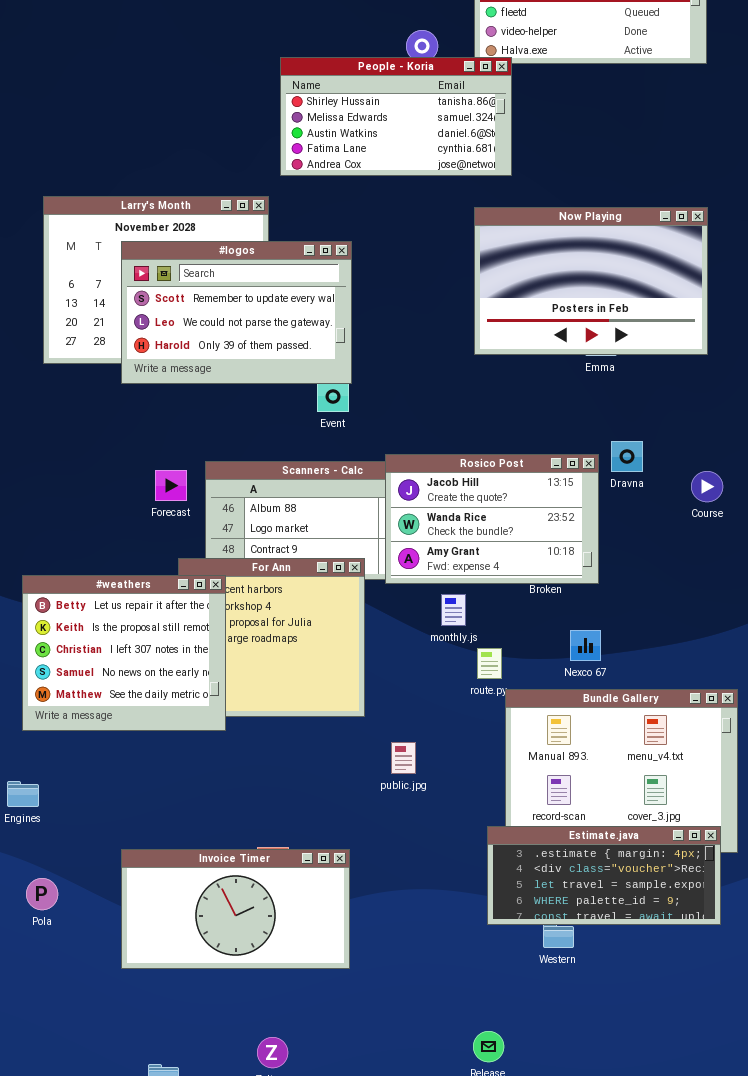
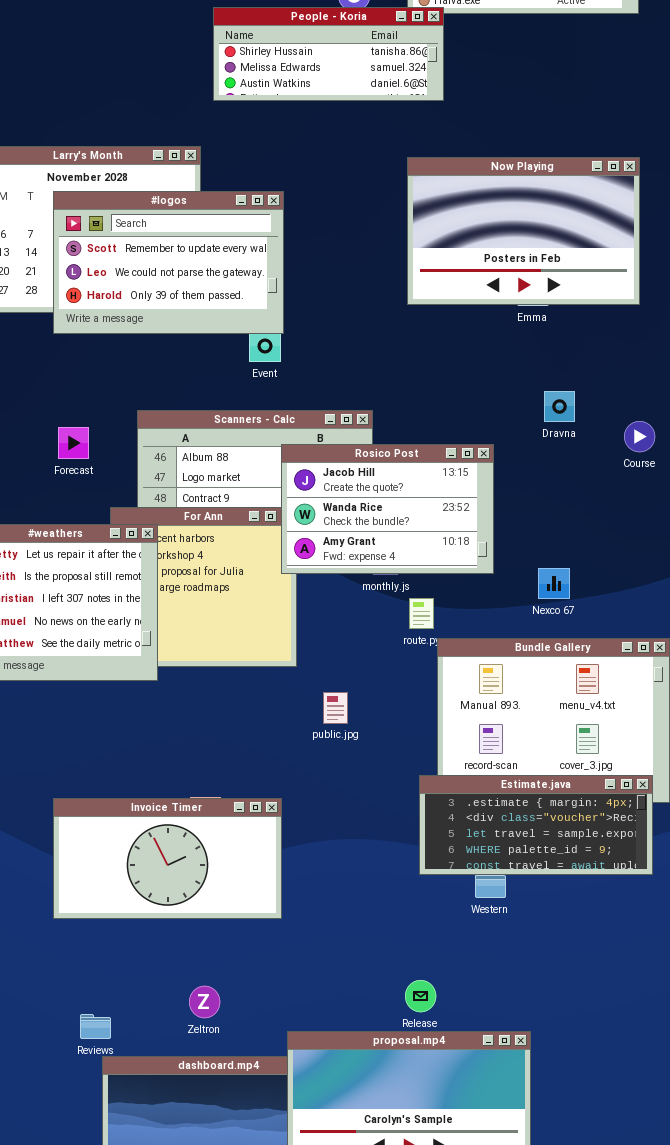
People - Koria: [280,57,512,176] -> [213,7,444,101], resized
Rosico Post: [385,454,599,584] -> [281,444,494,574], moved
Forecast: [155,470,187,501] -> [58,427,89,459], moved
Nexco 67: [570,630,601,661] -> [538,568,570,599], moved

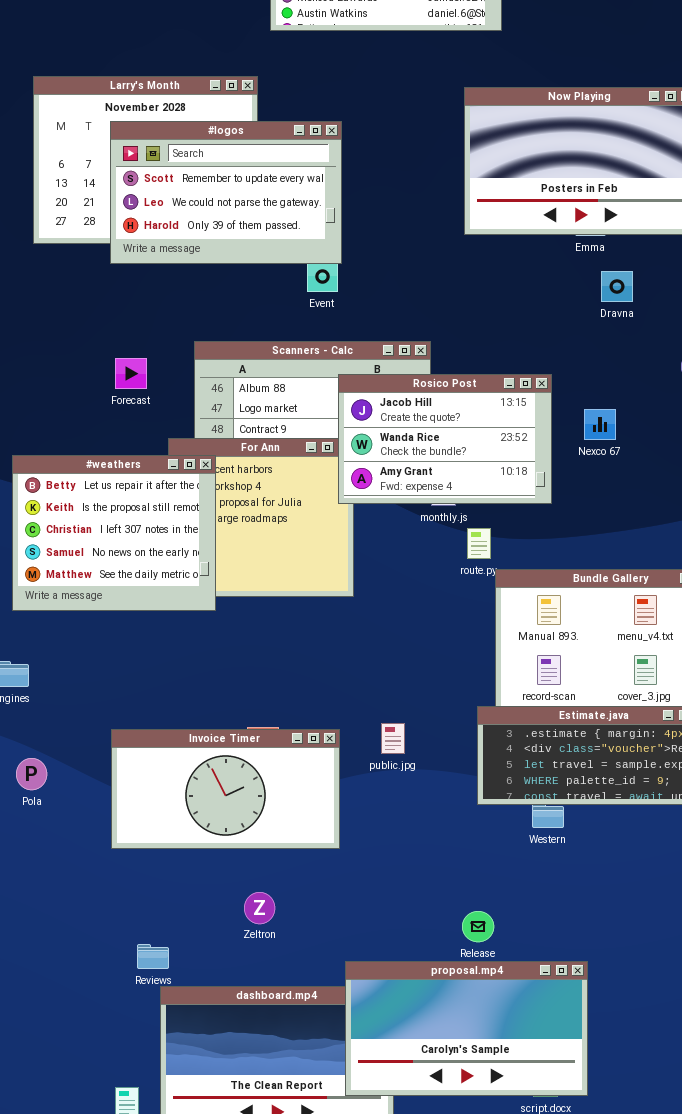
Dravna: [544,391,575,422] -> [601,271,633,302], moved
Nexco 67: [538,568,570,599] -> [584,409,616,440], moved
public.jpg: [323,692,348,724] -> [381,723,405,754], moved
Zeltron: [189,986,220,1018] -> [244,892,275,924], moved

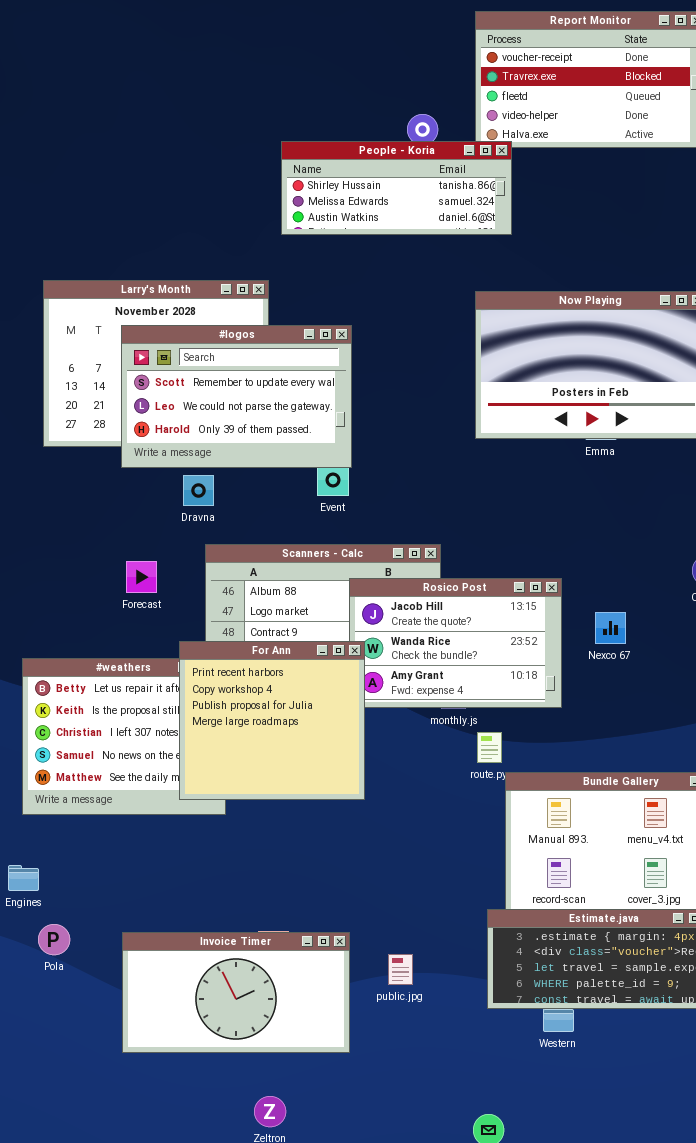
Dravna: [601,271,633,302] -> [183,475,214,506], moved
For Ann: [168,438,354,597] -> [179,641,365,800], raised
public.jpg: [381,723,405,754] -> [388,954,413,985], moved
Pola: [16,758,47,790] -> [38,924,70,955], moved

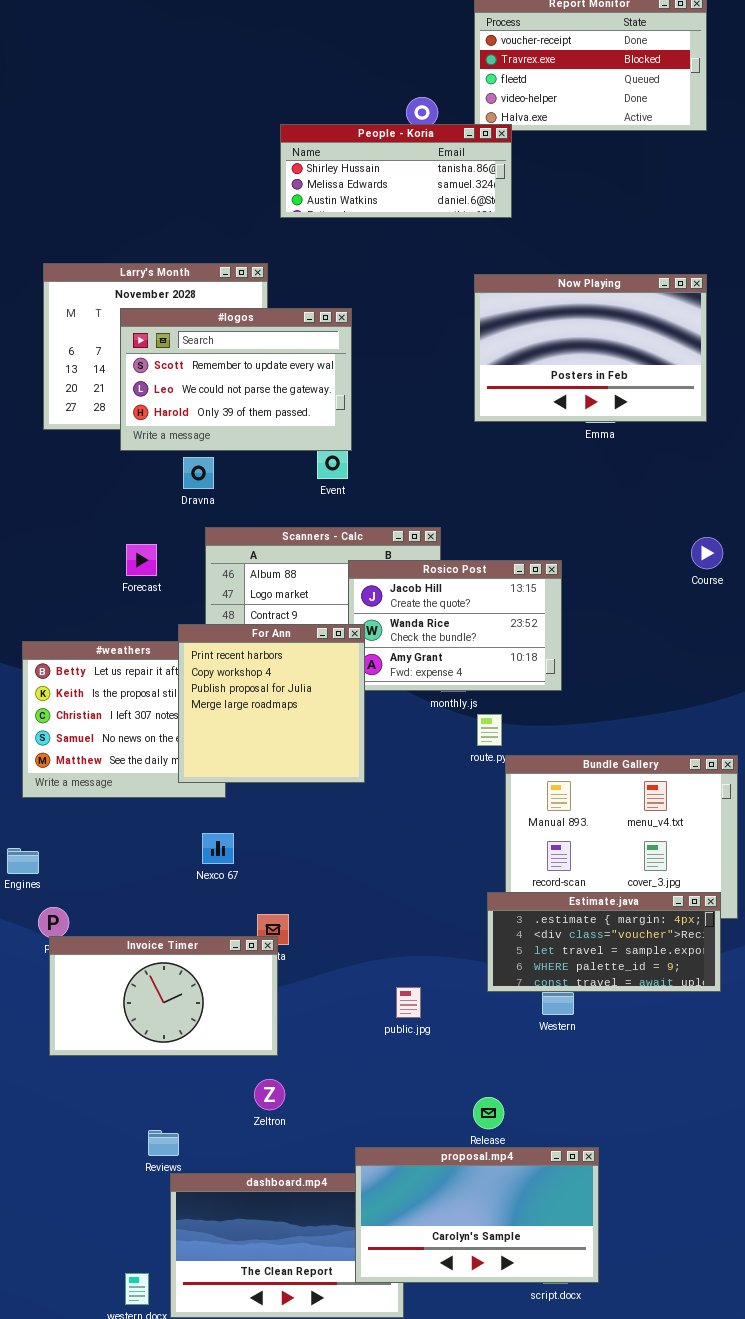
Nexco 67: [595,612,626,644] -> [202,833,234,864], moved
Invoice Timer: [122,932,350,1053] -> [49,936,278,1056], moved
public.jpg: [388,954,413,985] -> [396,987,421,1018], moved

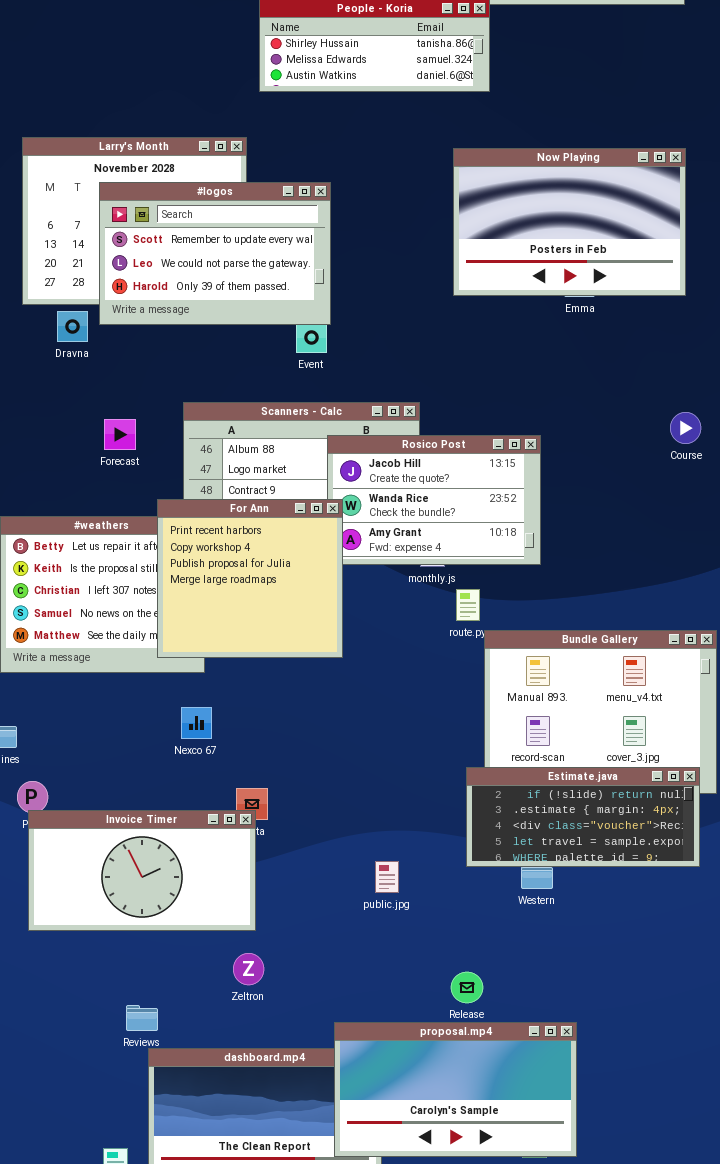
Dravna: [183,457,214,489] -> [57,311,88,342], moved
Estimate.java: [487,892,721,992] -> [466,767,700,867], scrolled up 1 row

